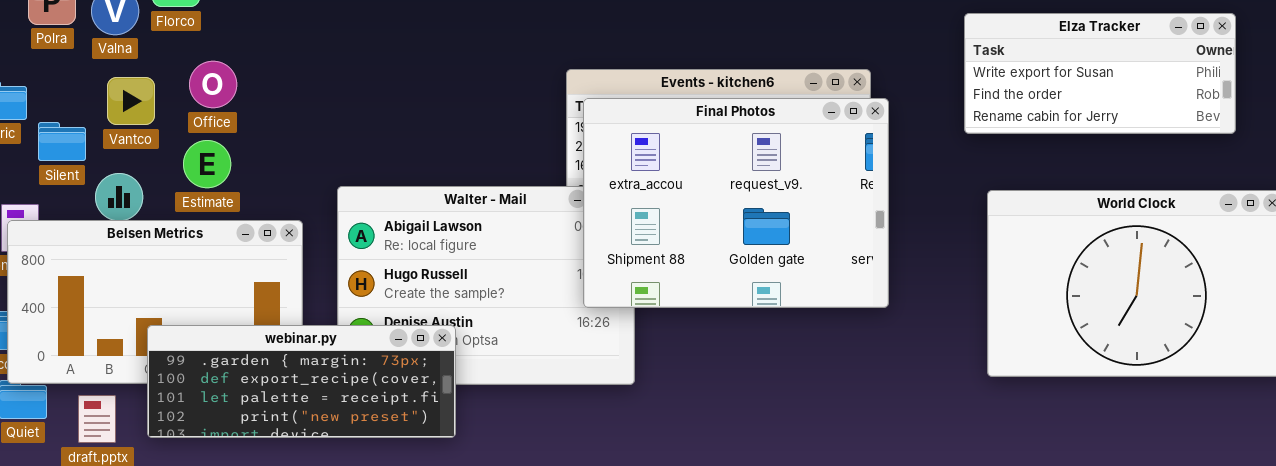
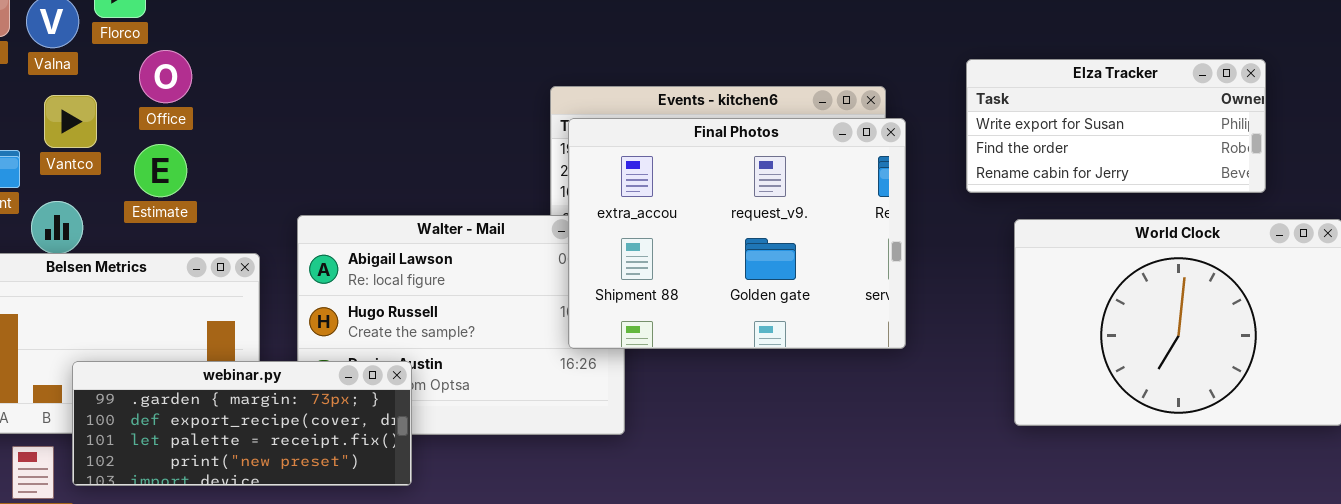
Elza Tracker: [964,13,1236,134] -> [966,59,1266,193], moved
Office: [189,61,237,108] -> [139,50,192,103], moved
Estimate: [183,140,231,188] -> [134,144,187,197], moved
webinar.py: [147,325,456,438] -> [72,361,412,486], moved

